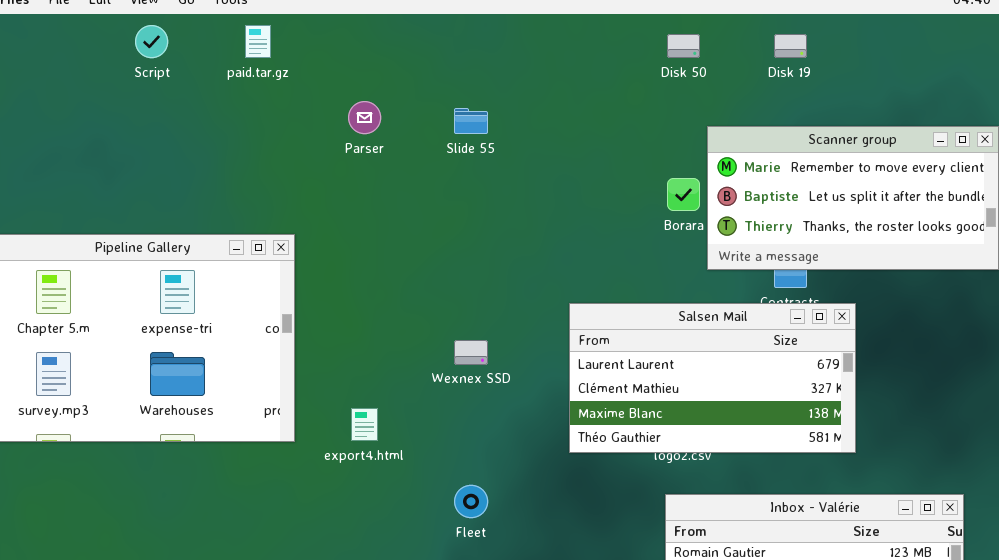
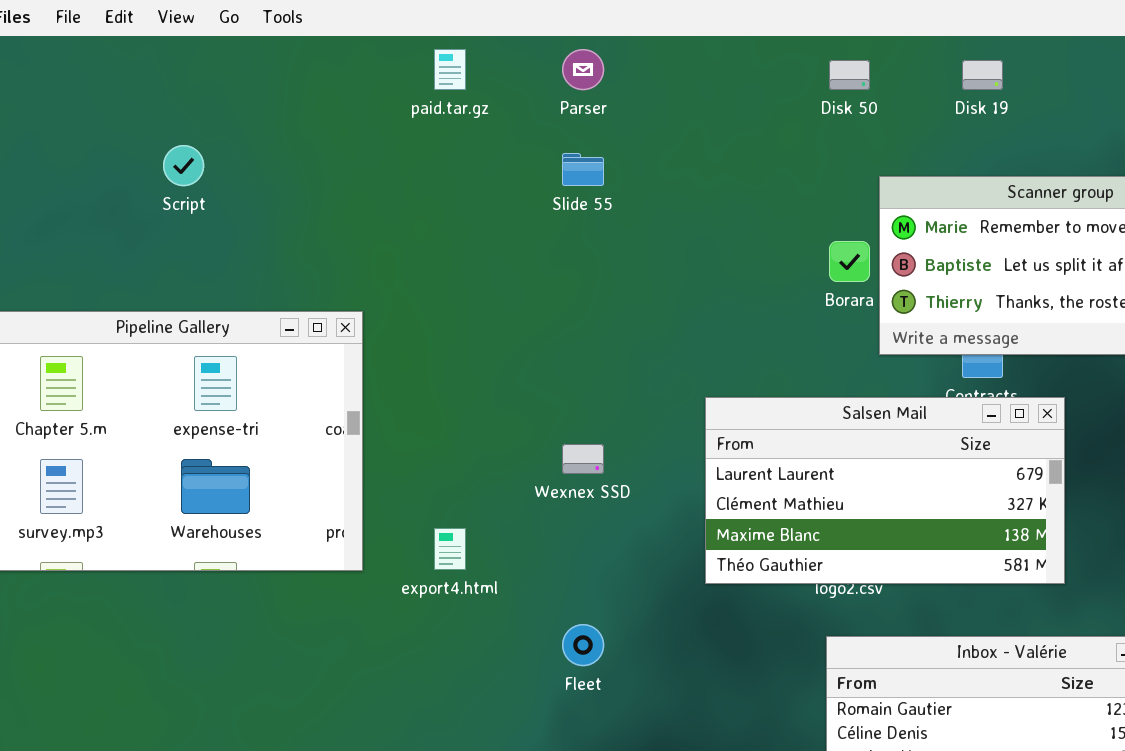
Script: [135,25,168,58] -> [163,145,204,186], moved
paid.tar.gz: [245,25,271,58] -> [434,49,466,90], moved
Parser: [348,101,381,134] -> [562,49,604,90], moved

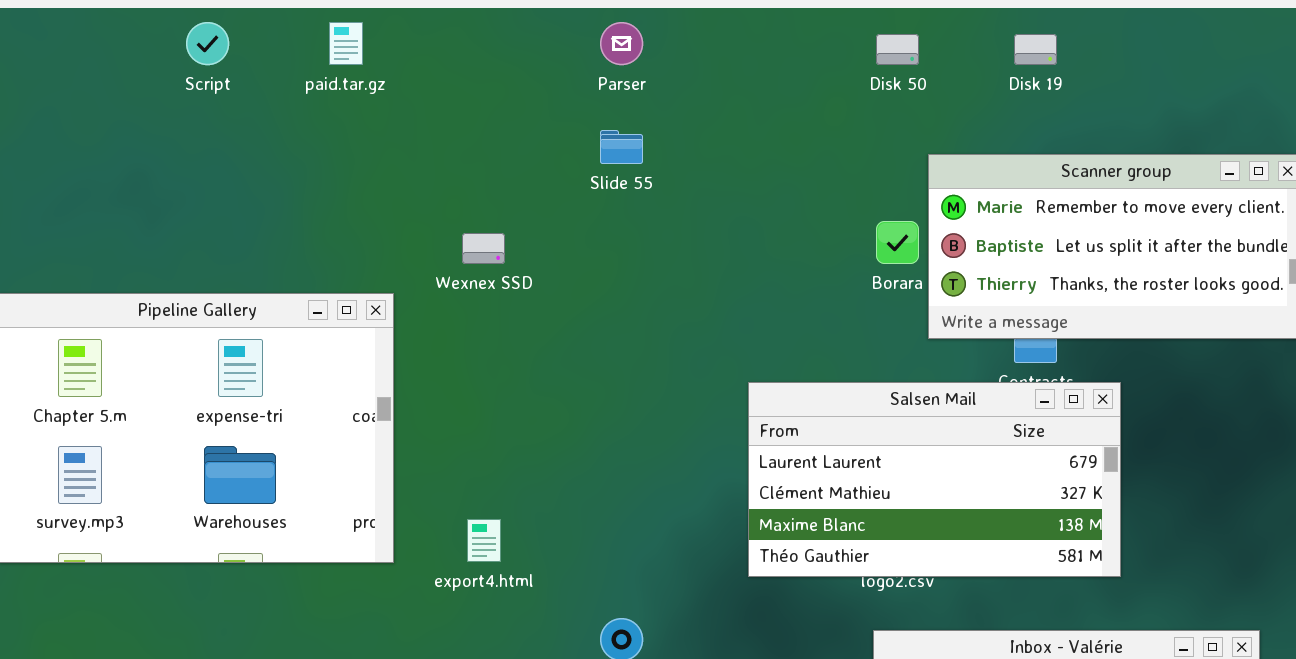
paid.tar.gz: [434,49,466,90] -> [329,22,363,65], moved
Script: [163,145,204,186] -> [186,22,229,65], moved
Wexnex SSD: [562,444,604,474] -> [462,233,505,264], moved

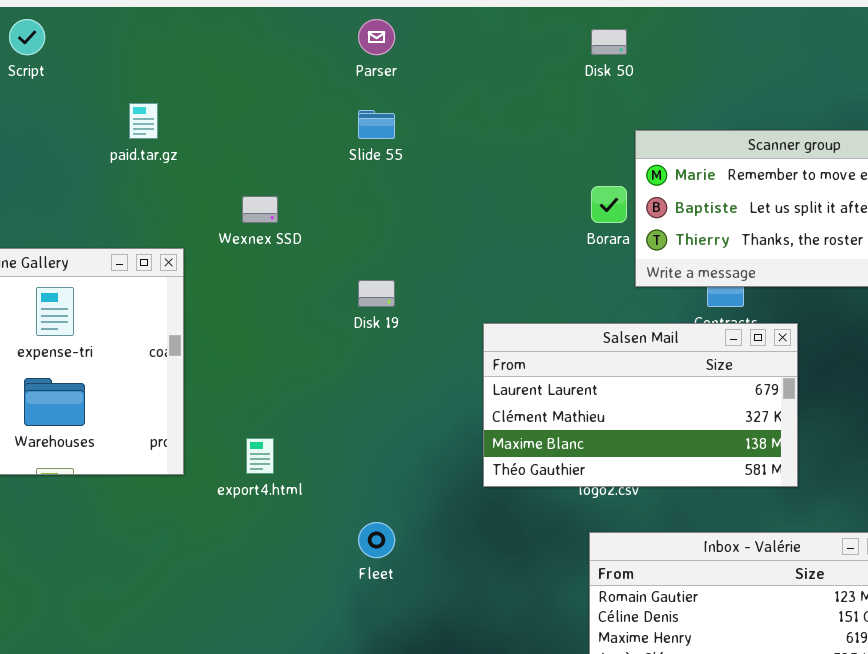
paid.tar.gz: [329,22,363,65] -> [129,103,158,139], moved
Disk 19: [1014,34,1057,65] -> [358,280,395,307], moved

